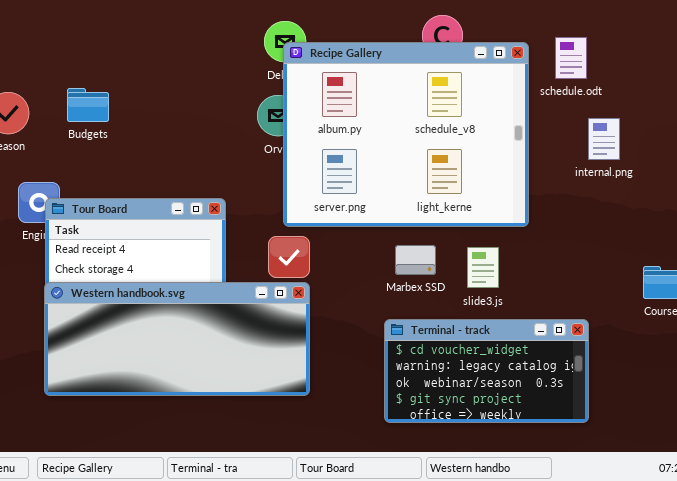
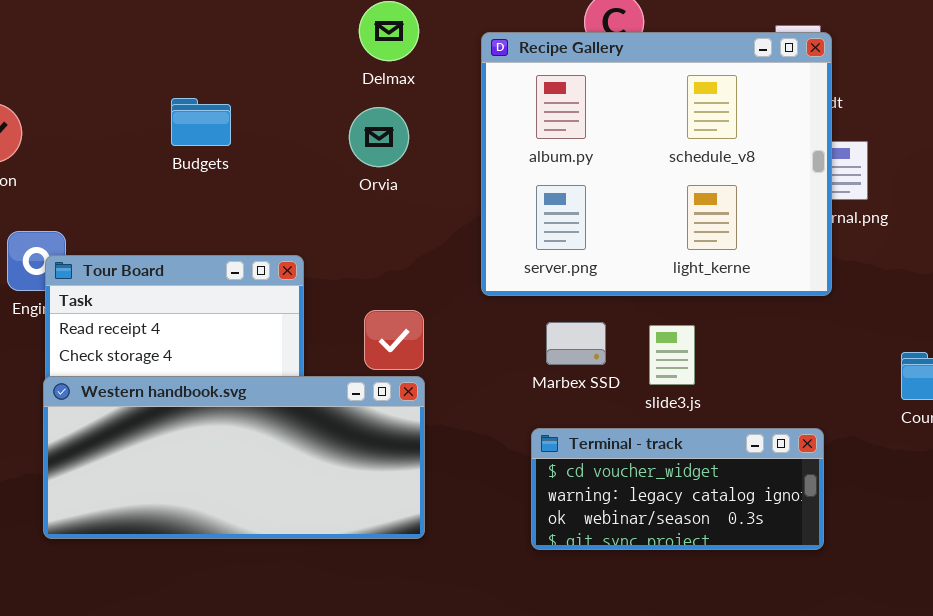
Recipe Gallery: [283,42,529,227] -> [481,32,832,296], moved
Budgets: [67,88,109,122] -> [171,98,231,146], moved
Terminal - track: [384,319,589,423] -> [531,428,824,550], resized

